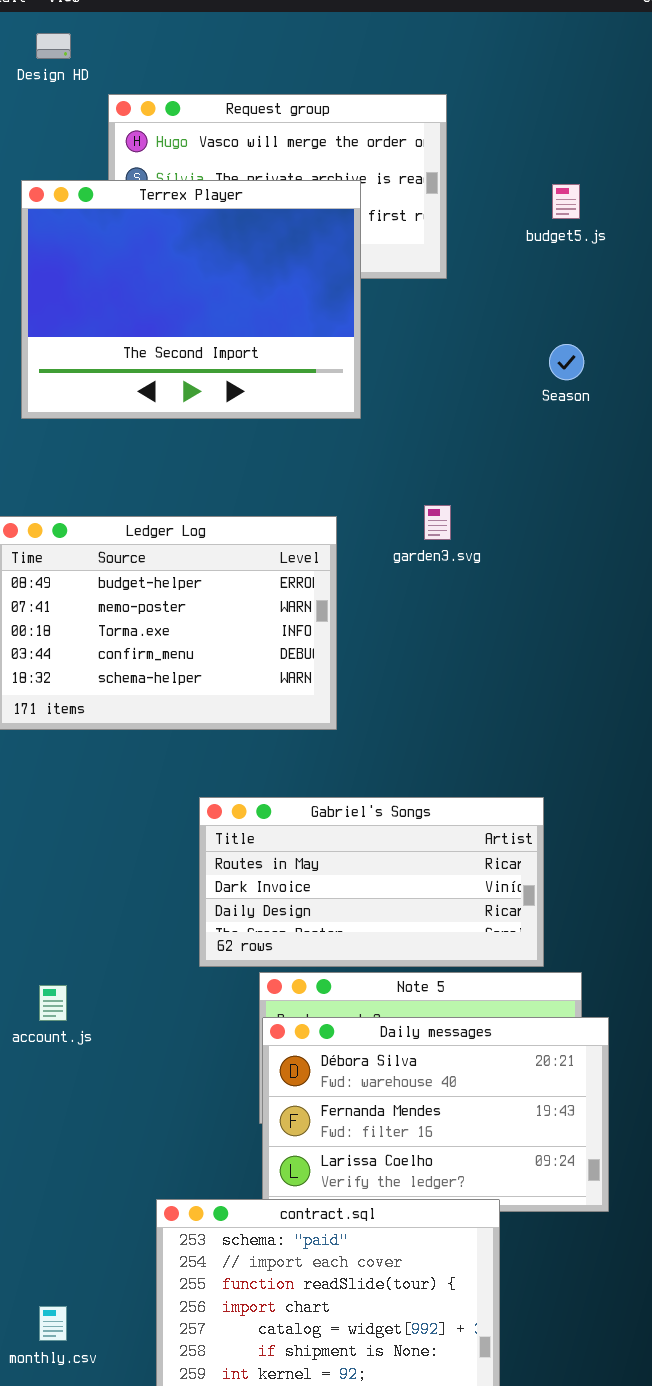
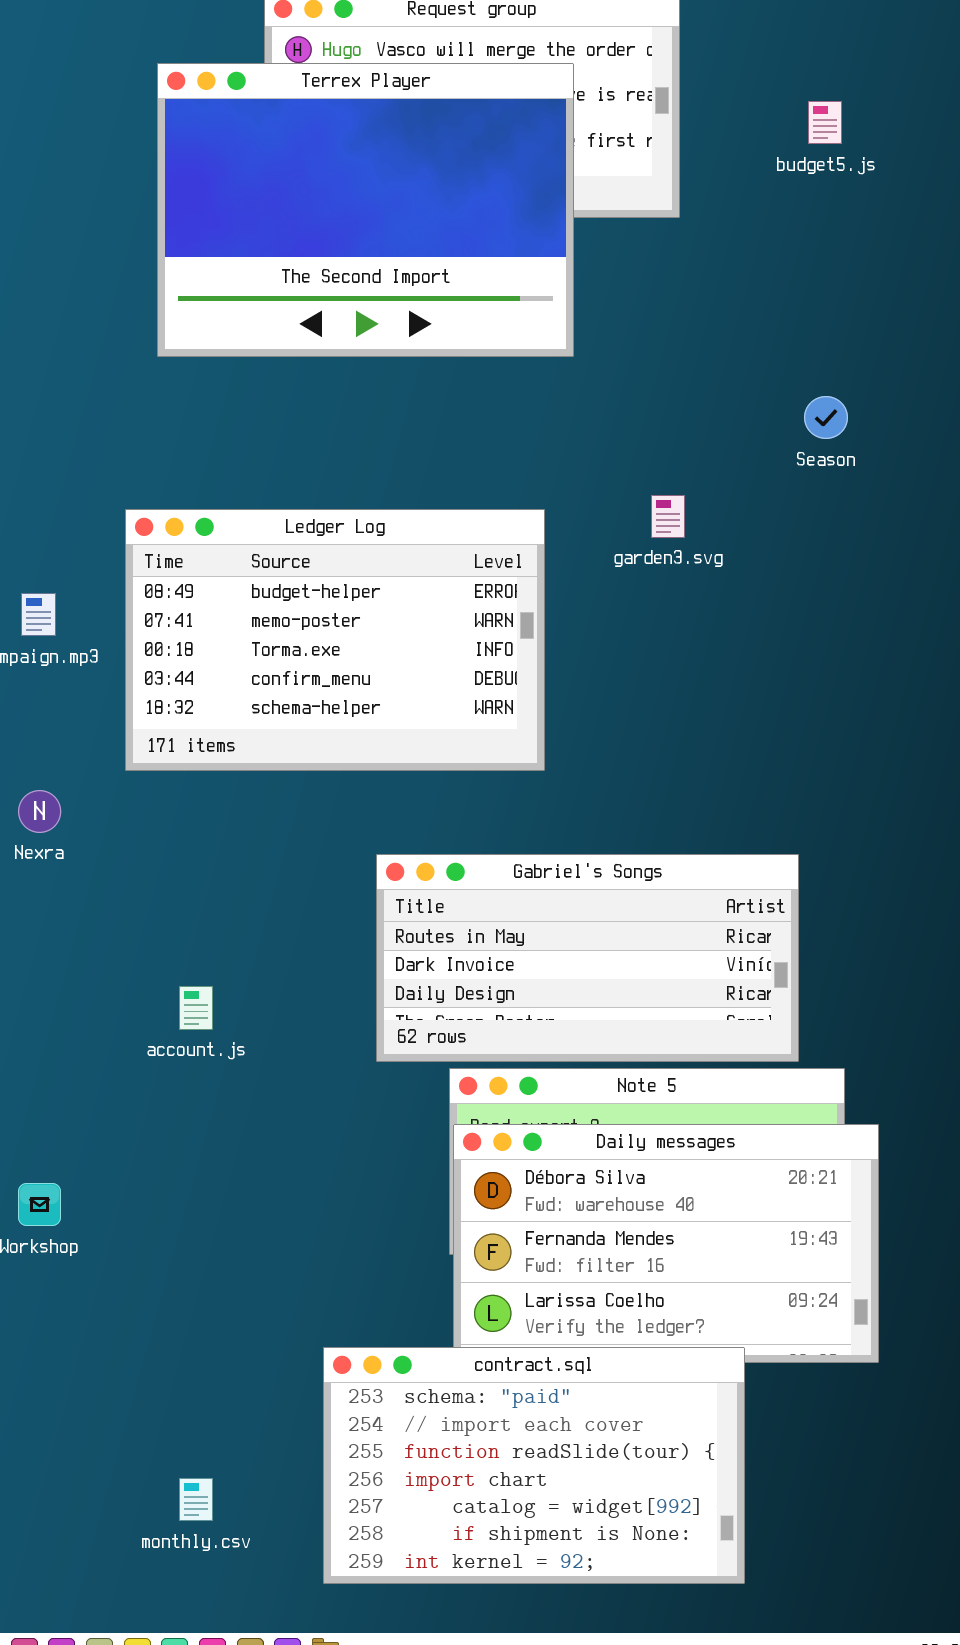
Terrex Player: [21,180,361,419] -> [157,63,574,357], moved
Season: [549,344,584,380] -> [804,396,848,439], moved
account.js: [39,985,67,1021] -> [179,986,213,1030], moved

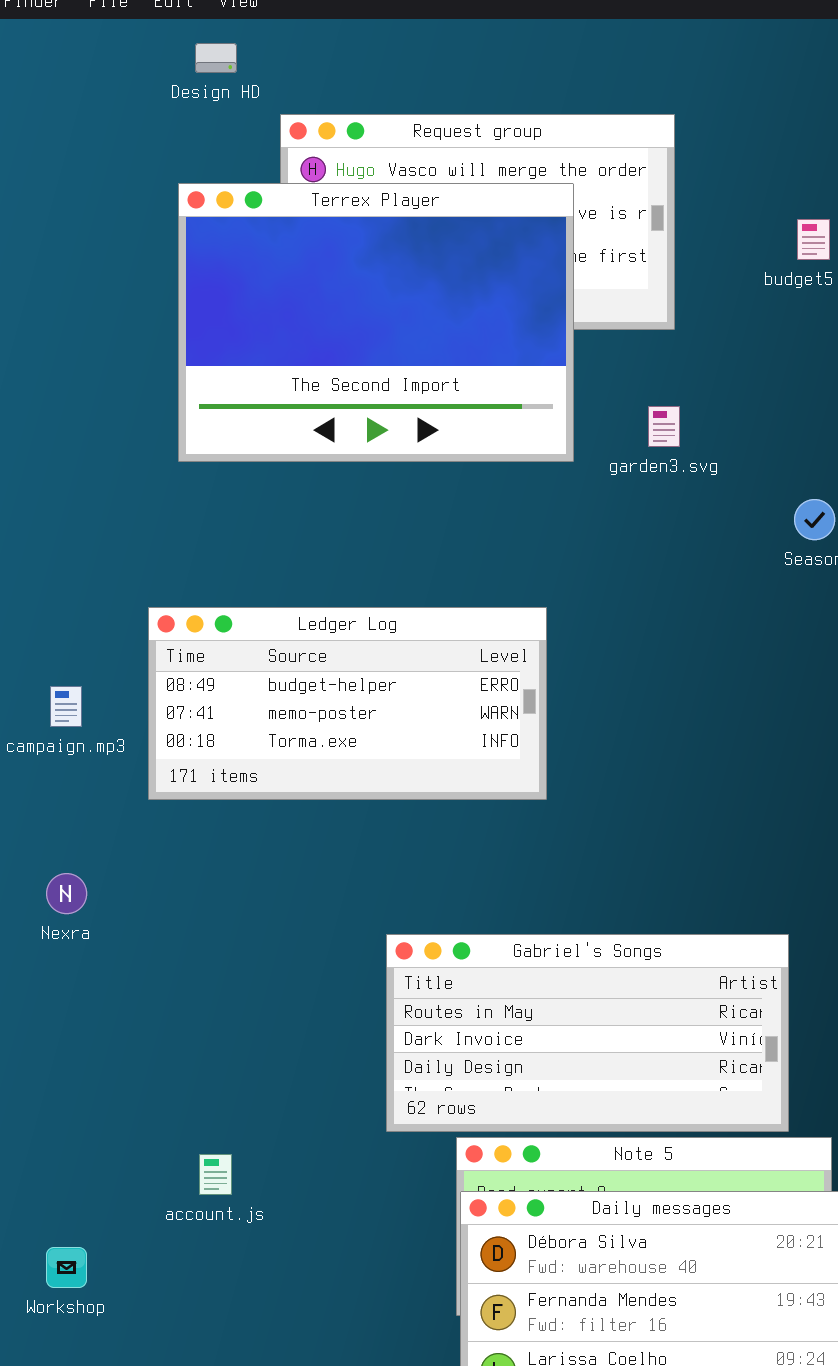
garden3.svg: [651,495,685,538] -> [648,406,680,447], moved
Ledger Log: [125,509,545,771] -> [148,607,547,800], resized
account.js: [179,986,213,1030] -> [199,1154,232,1195], moved

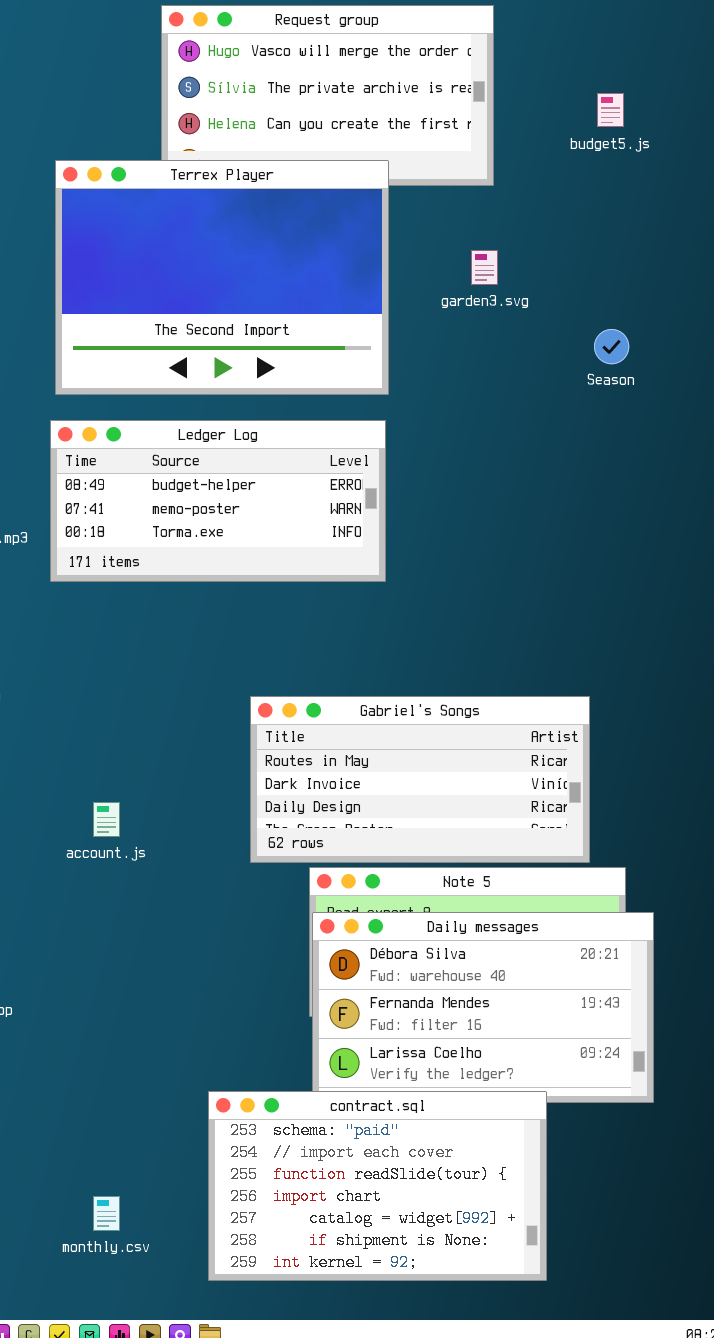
Terrex Player: [178,183,574,462] -> [55,160,389,395], moved
account.js: [199,1154,232,1195] -> [93,802,120,837], moved

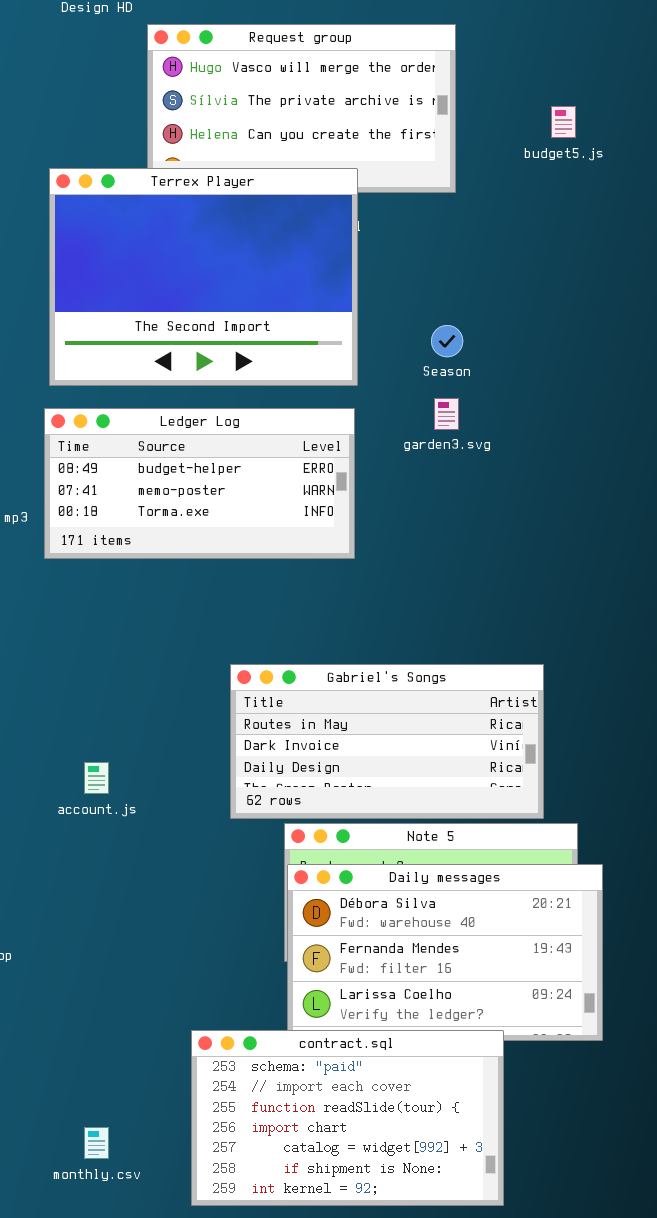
garden3.svg: [471,250,498,285] -> [434,398,459,430], moved
Season: [594,329,629,364] -> [431,325,463,357], moved

